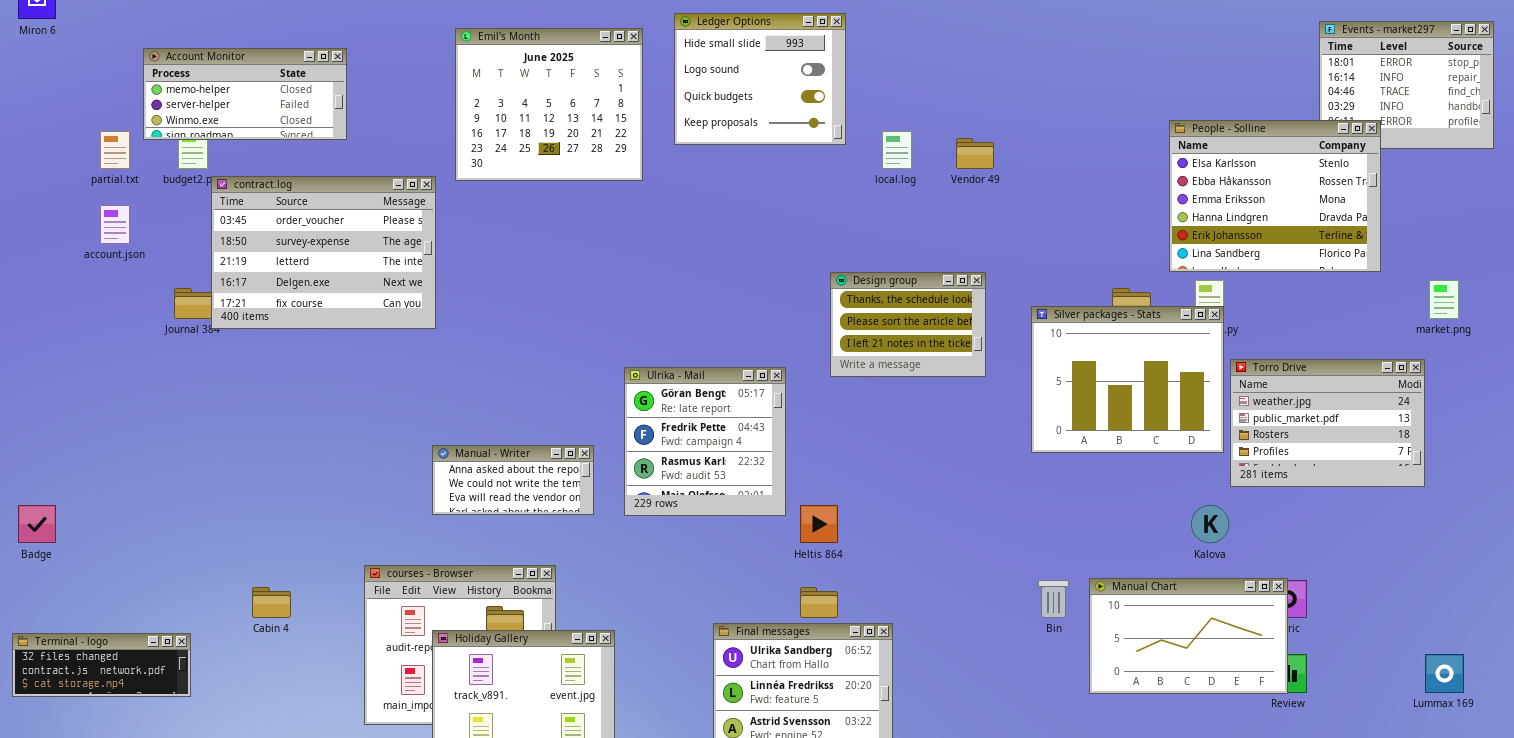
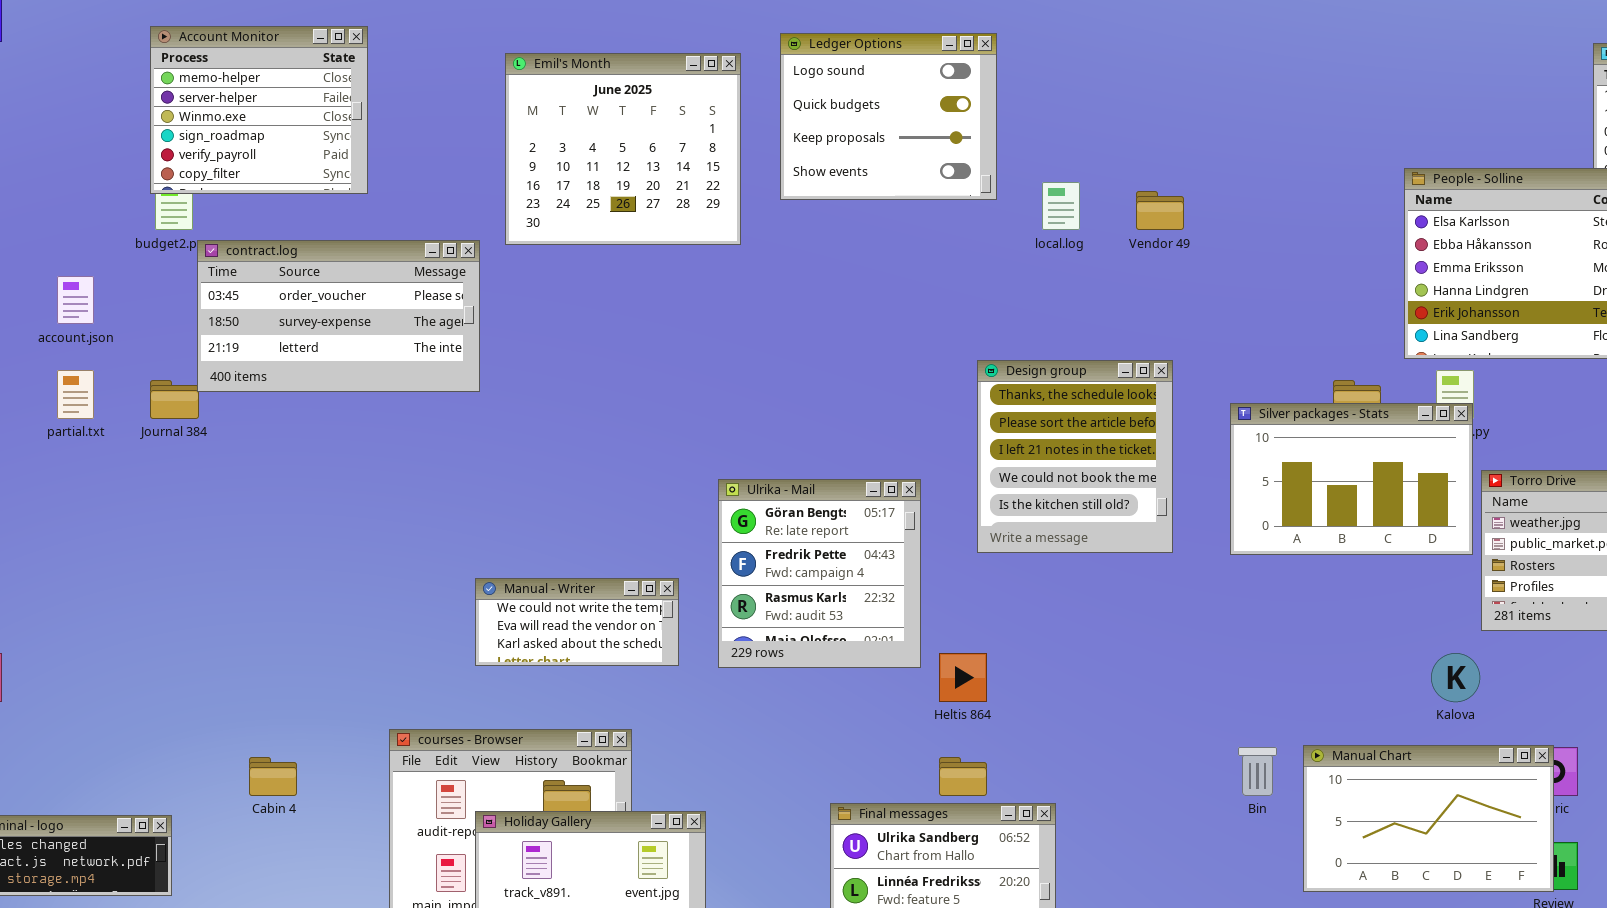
Ledger Options: [674,13,846,145] -> [780,33,997,200], scrolled down 1 row
Account Monitor: [143,48,347,140] -> [150,26,368,194], resized
partial.txt: [100,131,130,169] -> [57,370,94,419], moved
contract.log: [211,176,436,329] -> [197,240,480,392], resized
Design group: [830,272,986,377] -> [977,360,1173,553], resized
Silver packages - Stats: [1031,306,1224,453] -> [1230,403,1473,555], resized
Manual - Writer: [432,445,594,515] -> [475,578,679,666], scrolled down 1 row

